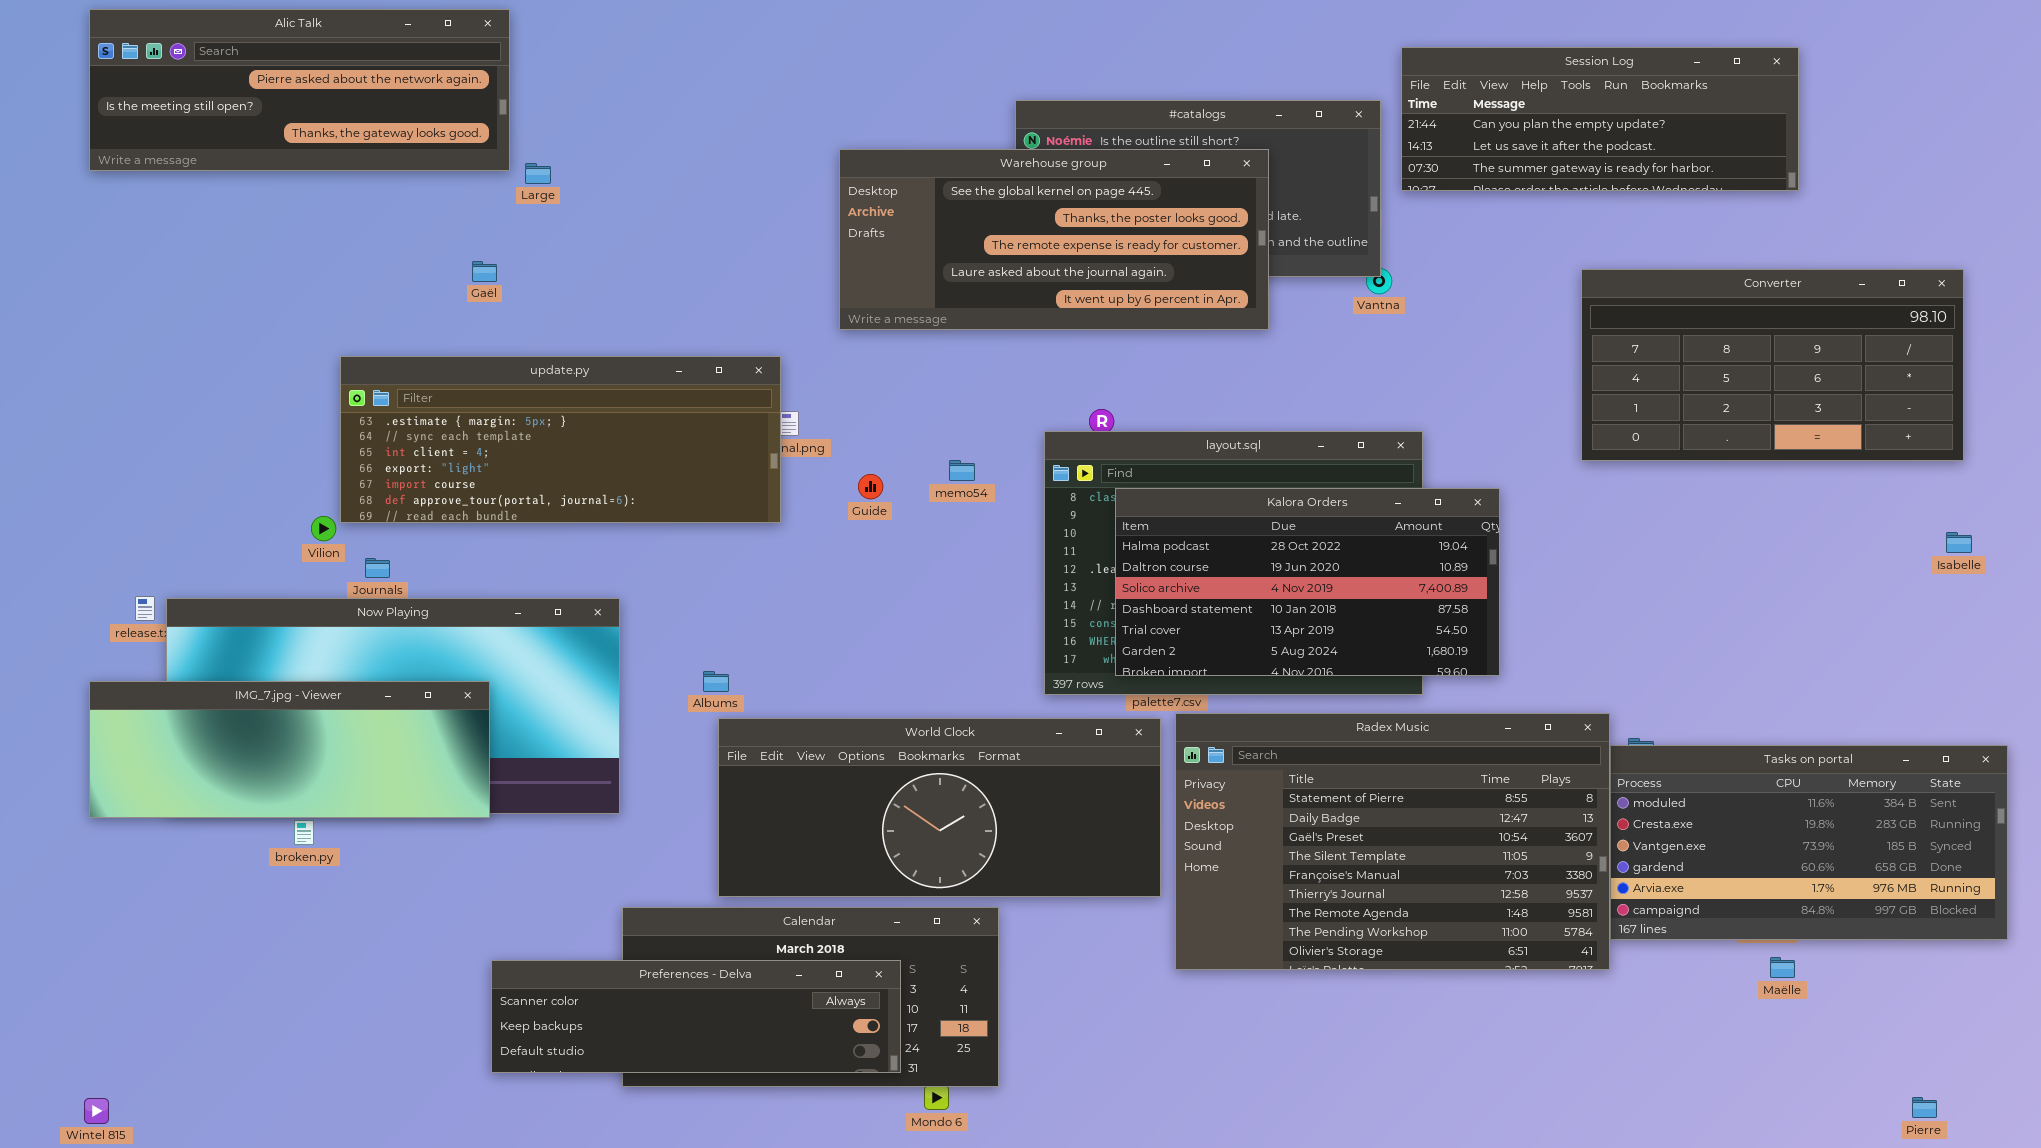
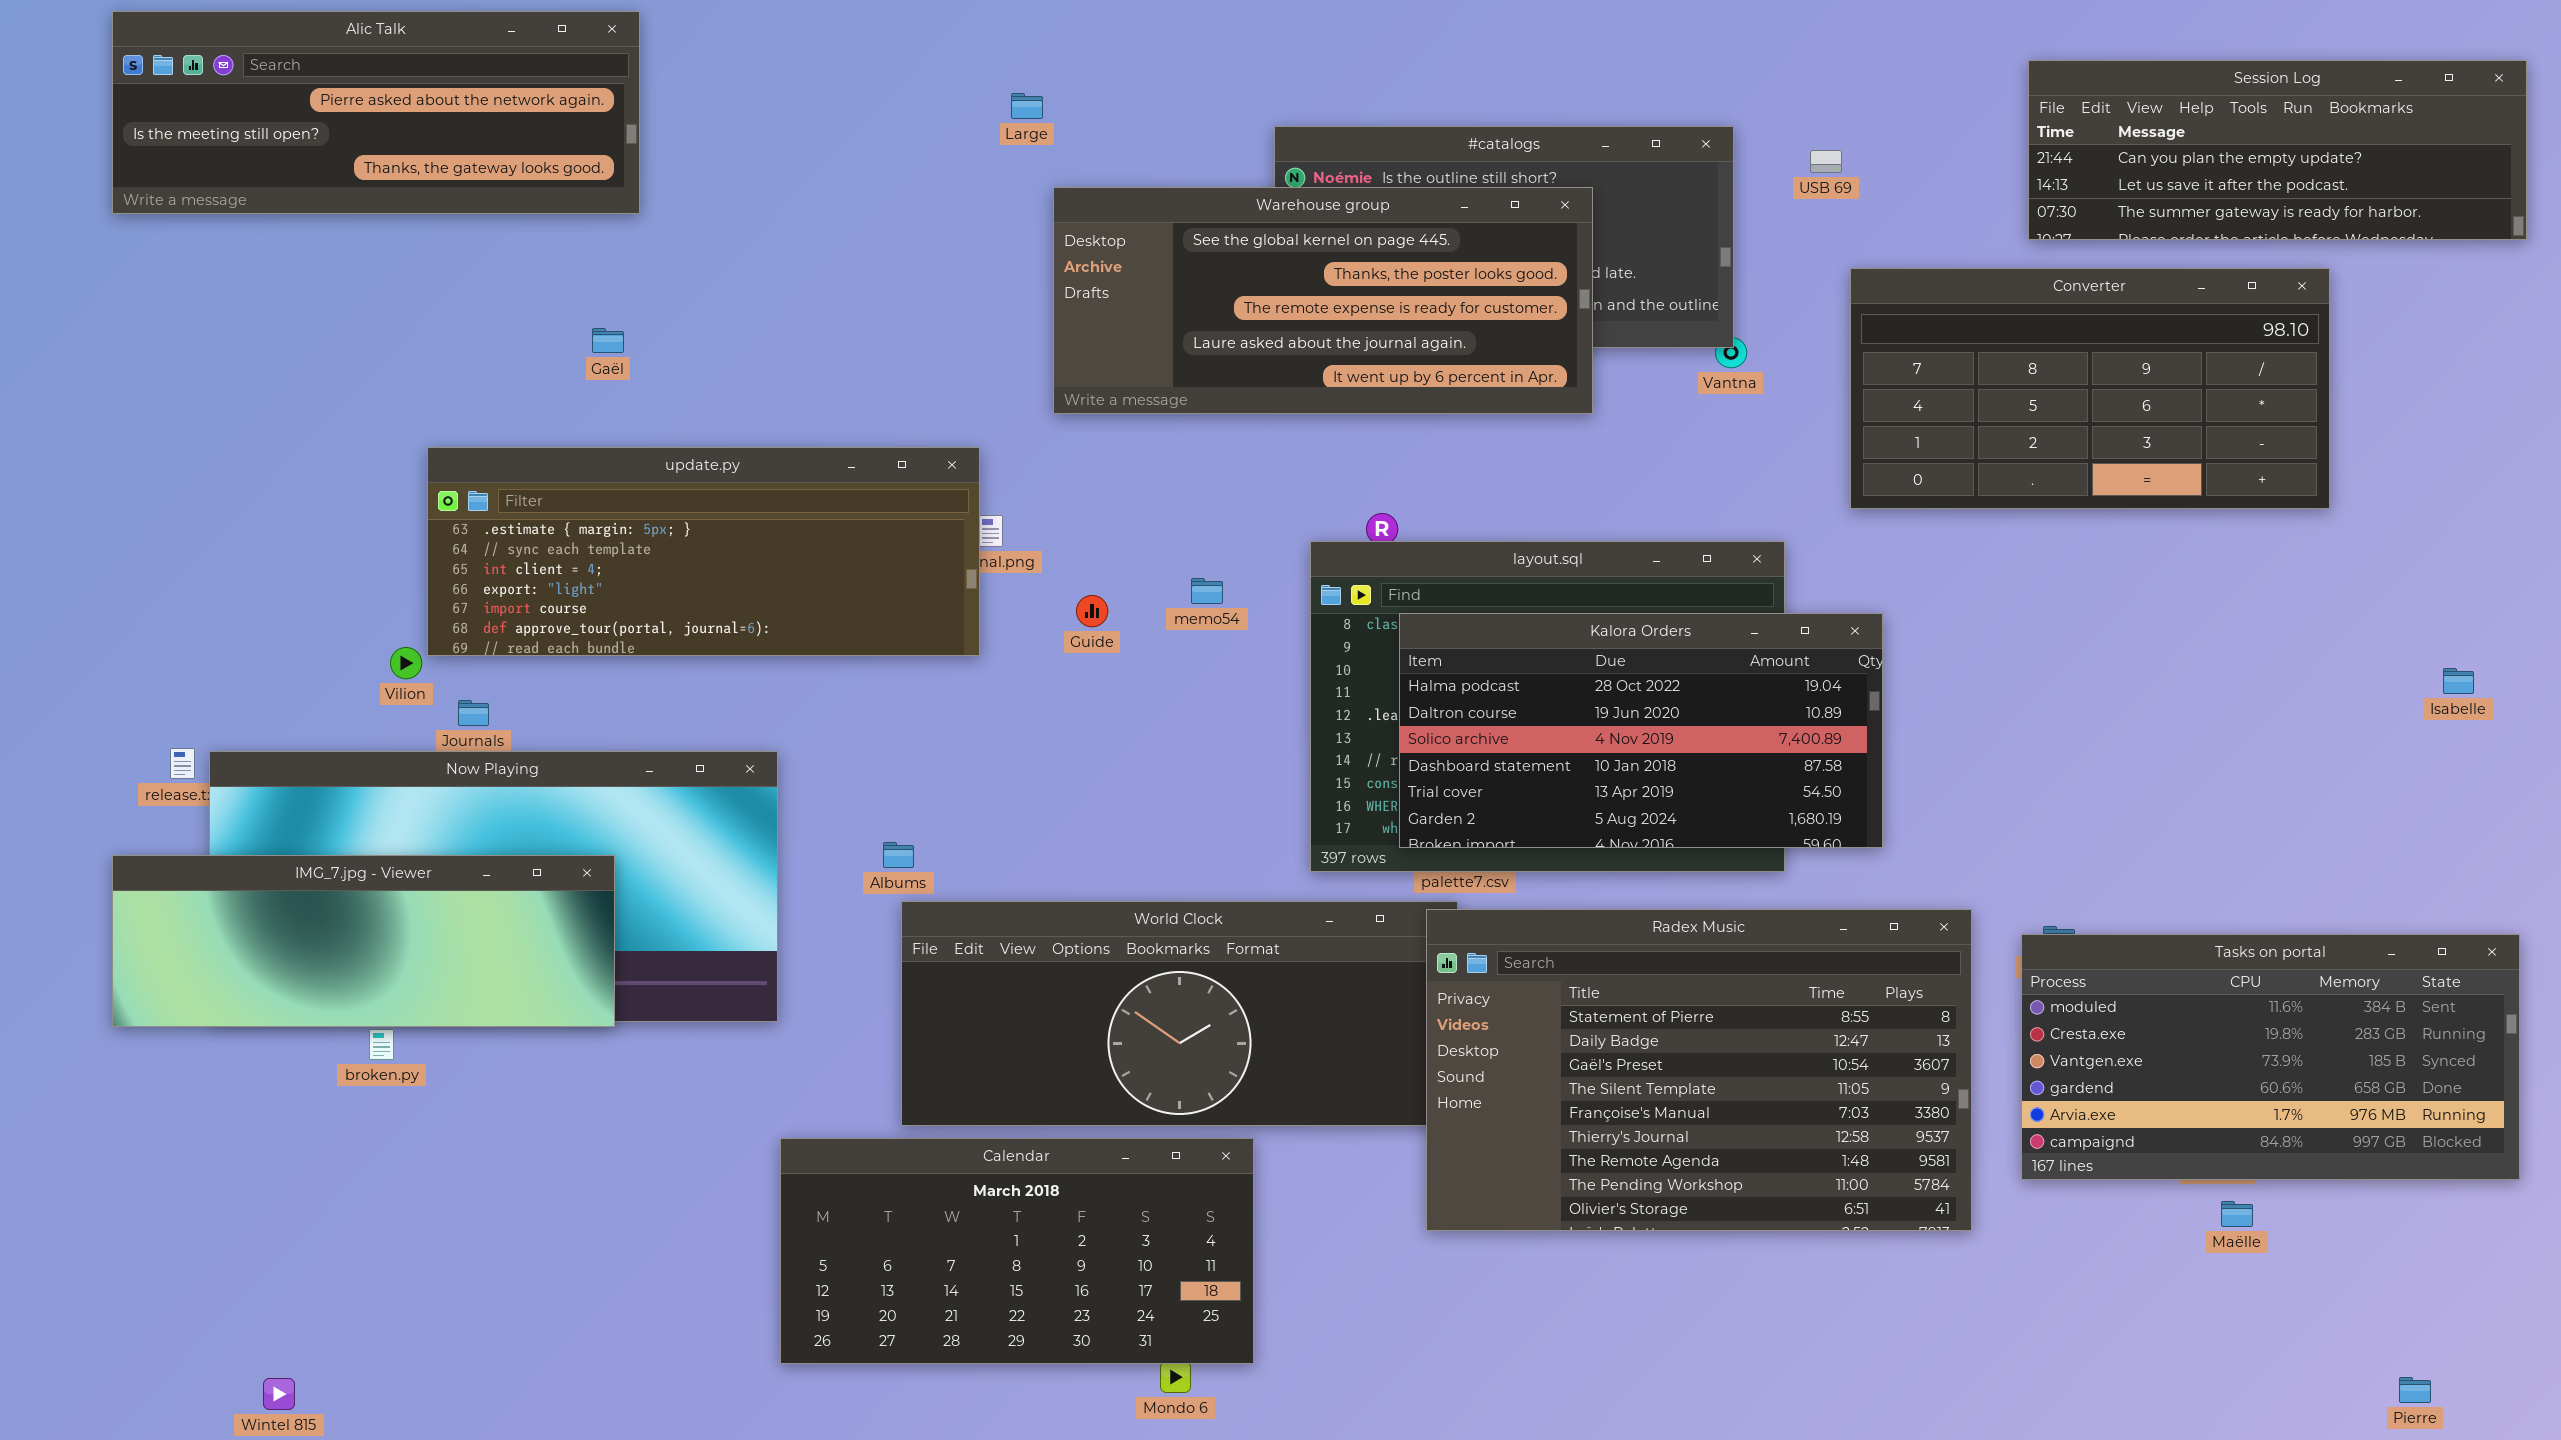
Session Log: [1401,47,1799,191] -> [2028,60,2527,240], moved
Large: [525,163,551,184] -> [1011,93,1043,119], moved
Converter: [1581,269,1964,461] -> [1850,268,2330,509], moved
Radex Music: [1175,713,1610,970] -> [1426,909,1972,1231], moved
Preferences - Delva: [491,960,901,1073] -> none, closed
Wintel 815: [84,1098,109,1124] -> [263,1378,295,1410], moved

